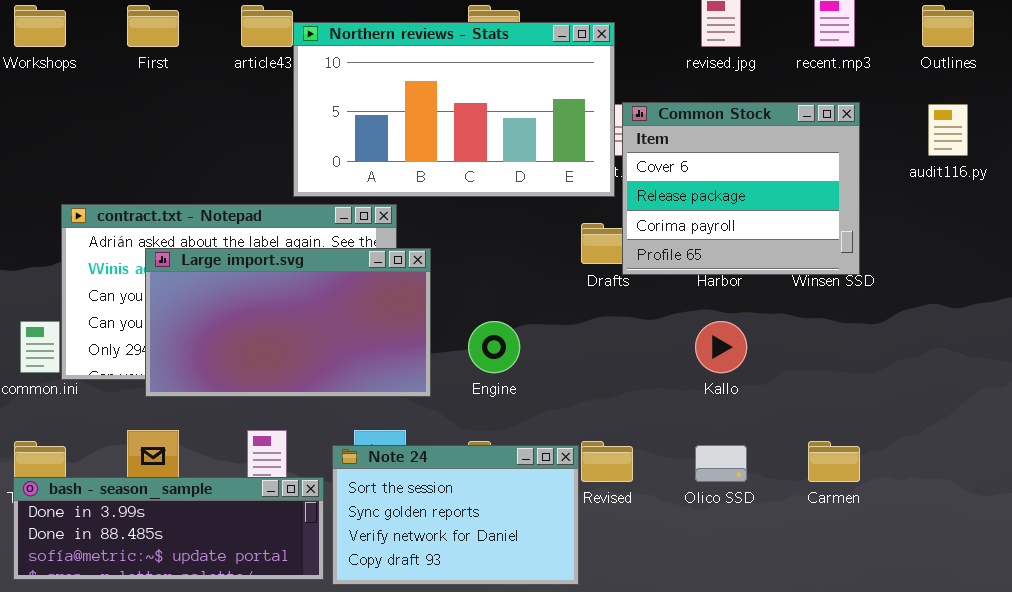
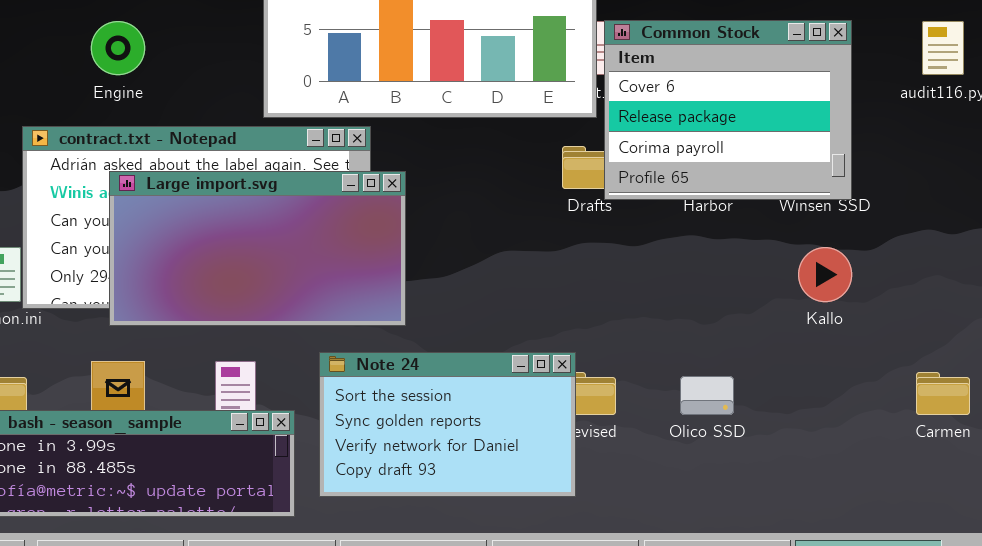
Engine: [468,321,520,373] -> [91,21,145,75], moved
Kallo: [695,321,747,373] -> [798,247,852,302], moved
Carmen: [808,441,860,482] -> [916,372,970,415], moved
Note 24: [332,445,579,585] -> [319,352,576,497], moved

